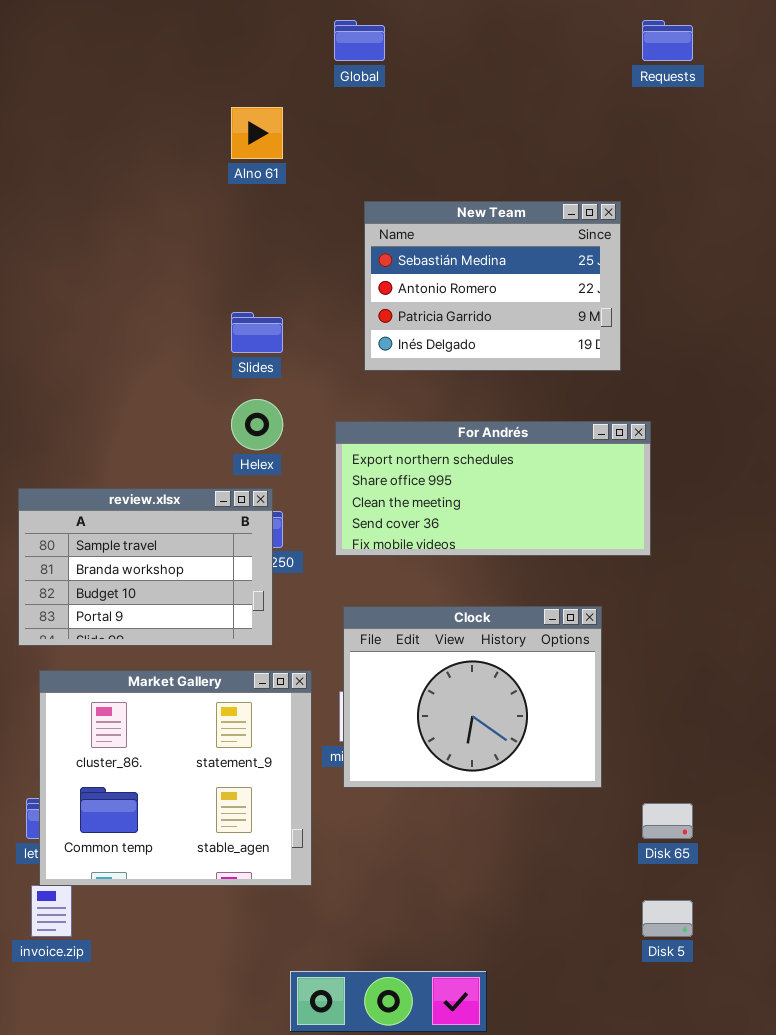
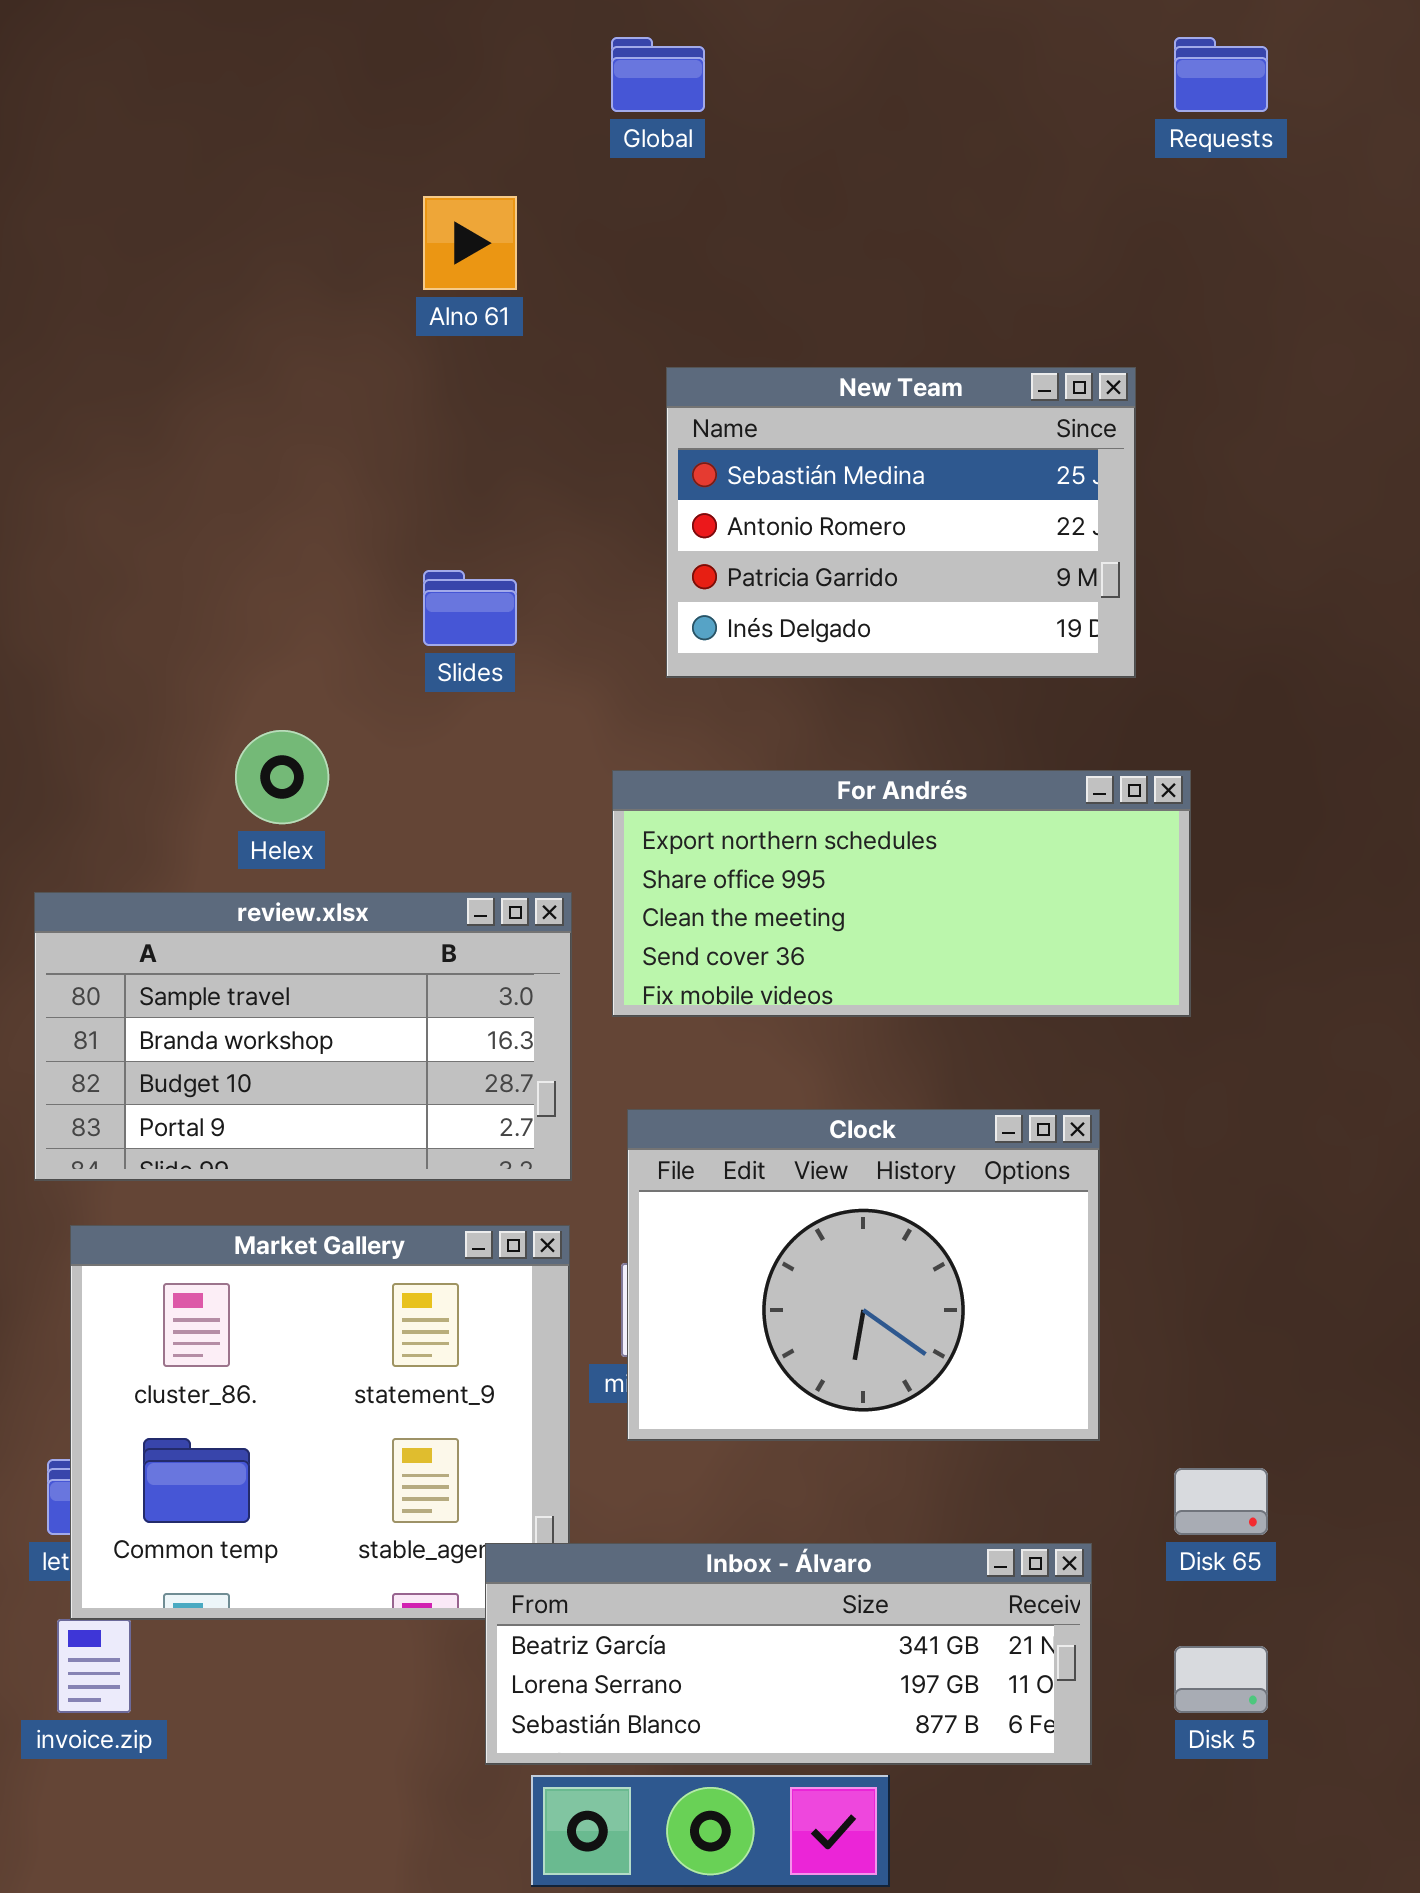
Helex: [231,399,283,450] -> [235,730,329,824], moved
review.xlsx: [18,488,273,646] -> [34,892,572,1181], resized
Inbox - Álvaro: none -> [485,1543,1092,1765], opened

